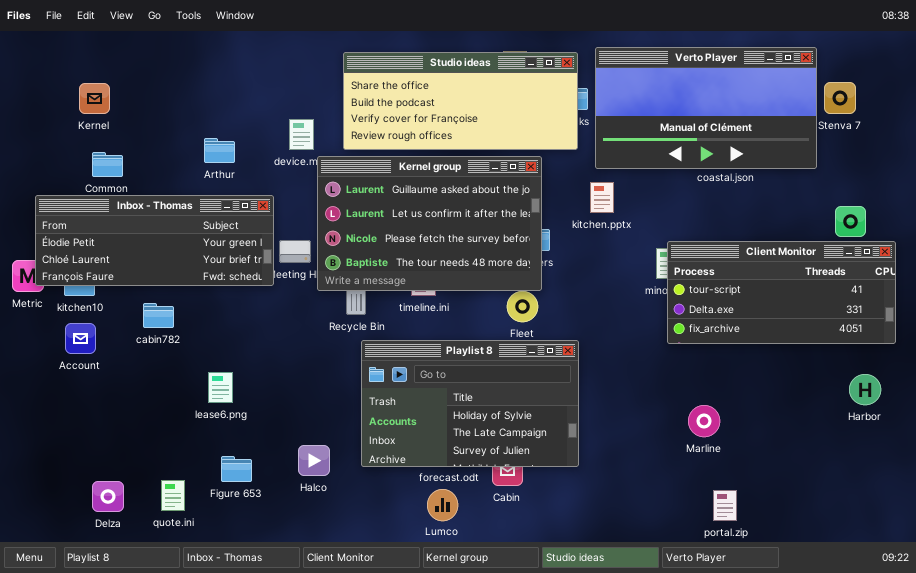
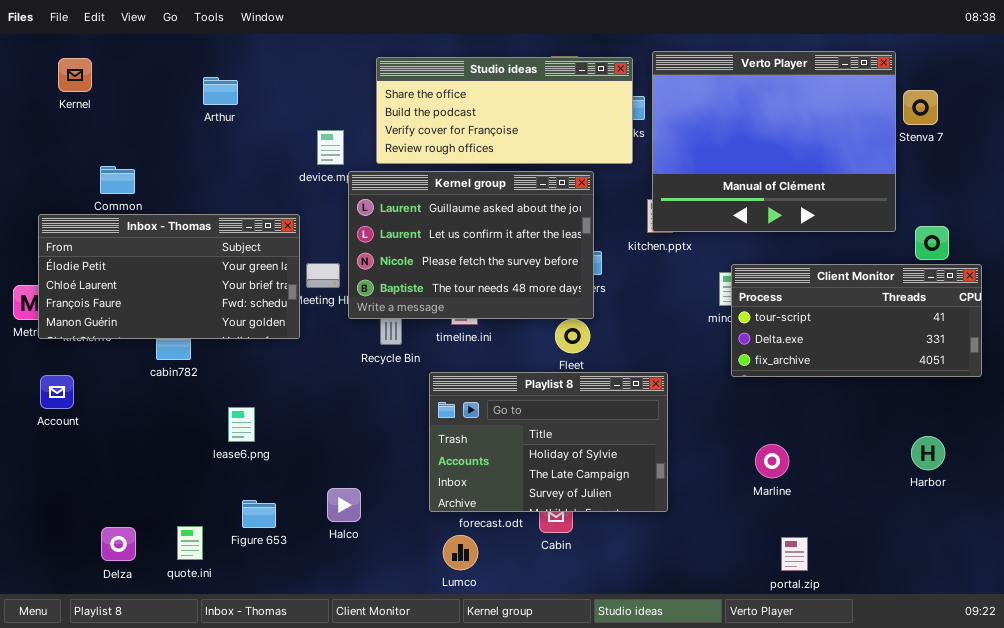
Verto Player: [595,47,817,169] -> [652,51,896,232], resized
Kernel: [79,83,110,114] -> [58,58,92,92], moved
Arthur: [204,138,235,163] -> [203,77,238,105], moved
Inbox - Thomas: [35,195,274,286] -> [38,214,300,339], resized
Account: [65,323,96,354] -> [40,375,74,409], moved
Playlist 8: [361,340,579,467] -> [429,372,668,512], moved
Harbor: [849,374,881,405] -> [911,436,945,470], moved
Lumco: [427,489,458,521] -> [443,535,478,570], moved

